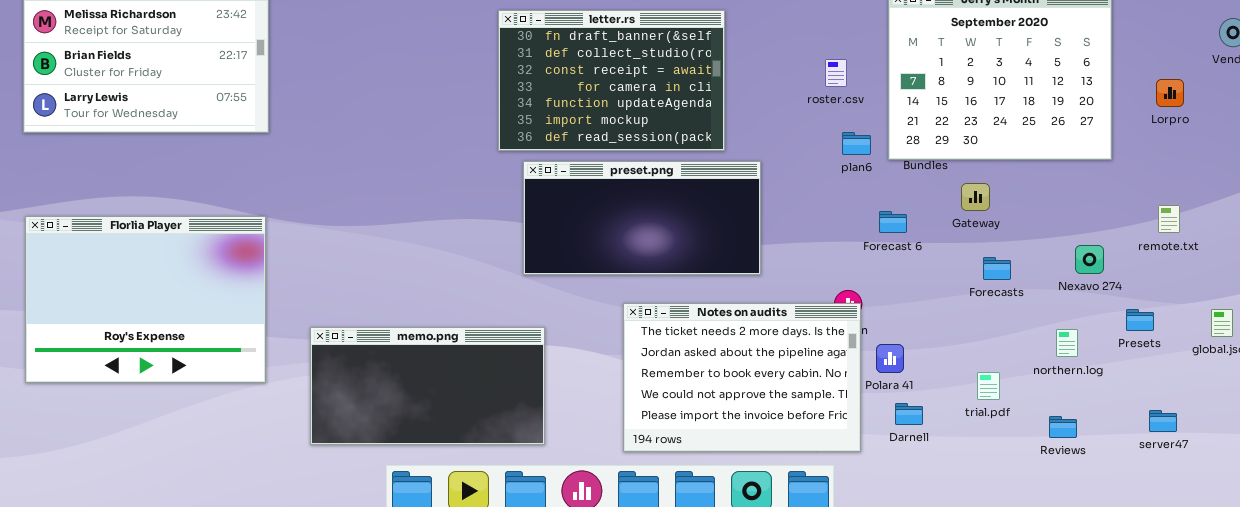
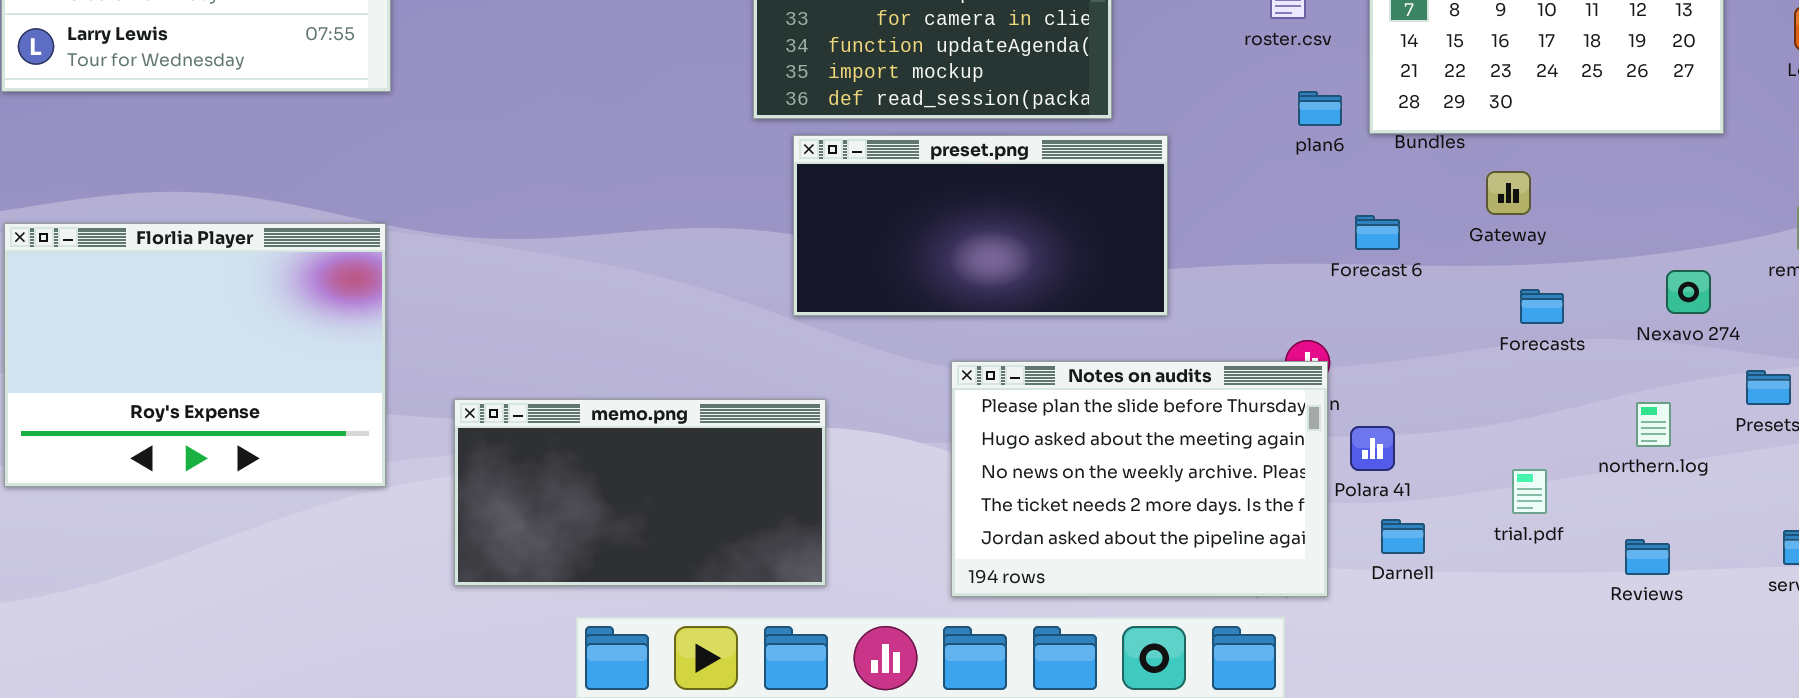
Notes on audits: [623,303,861,452] -> [951,361,1328,597], scrolled up 3 rows

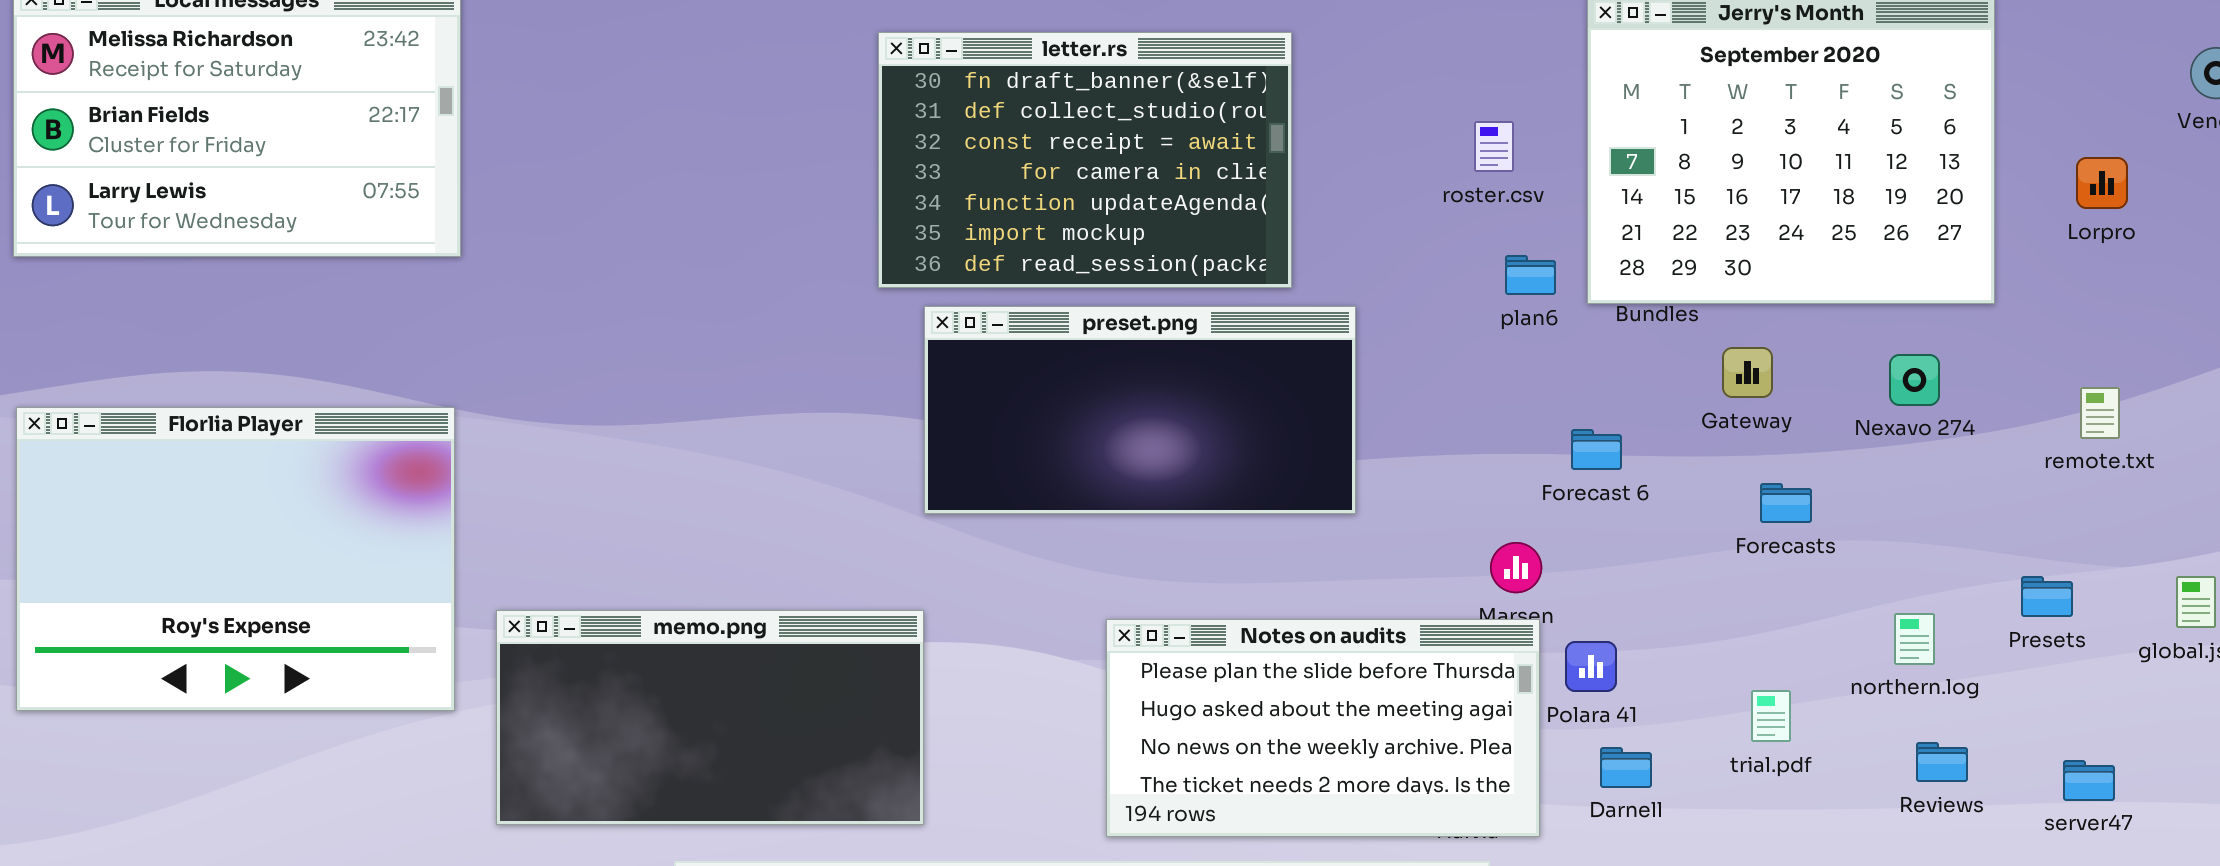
Forecast 6: [1355,215,1400,250] -> [1571,429,1622,470], moved
Nexavo 274: [1666,270,1711,314] -> [1889,354,1940,406], moved
Notes on audits: [951,361,1328,597] -> [1106,619,1540,837], resized
memo.png: [454,399,826,586] -> [496,610,924,825], moved
Reviews: [1625,539,1670,575] -> [1916,742,1968,782], moved

